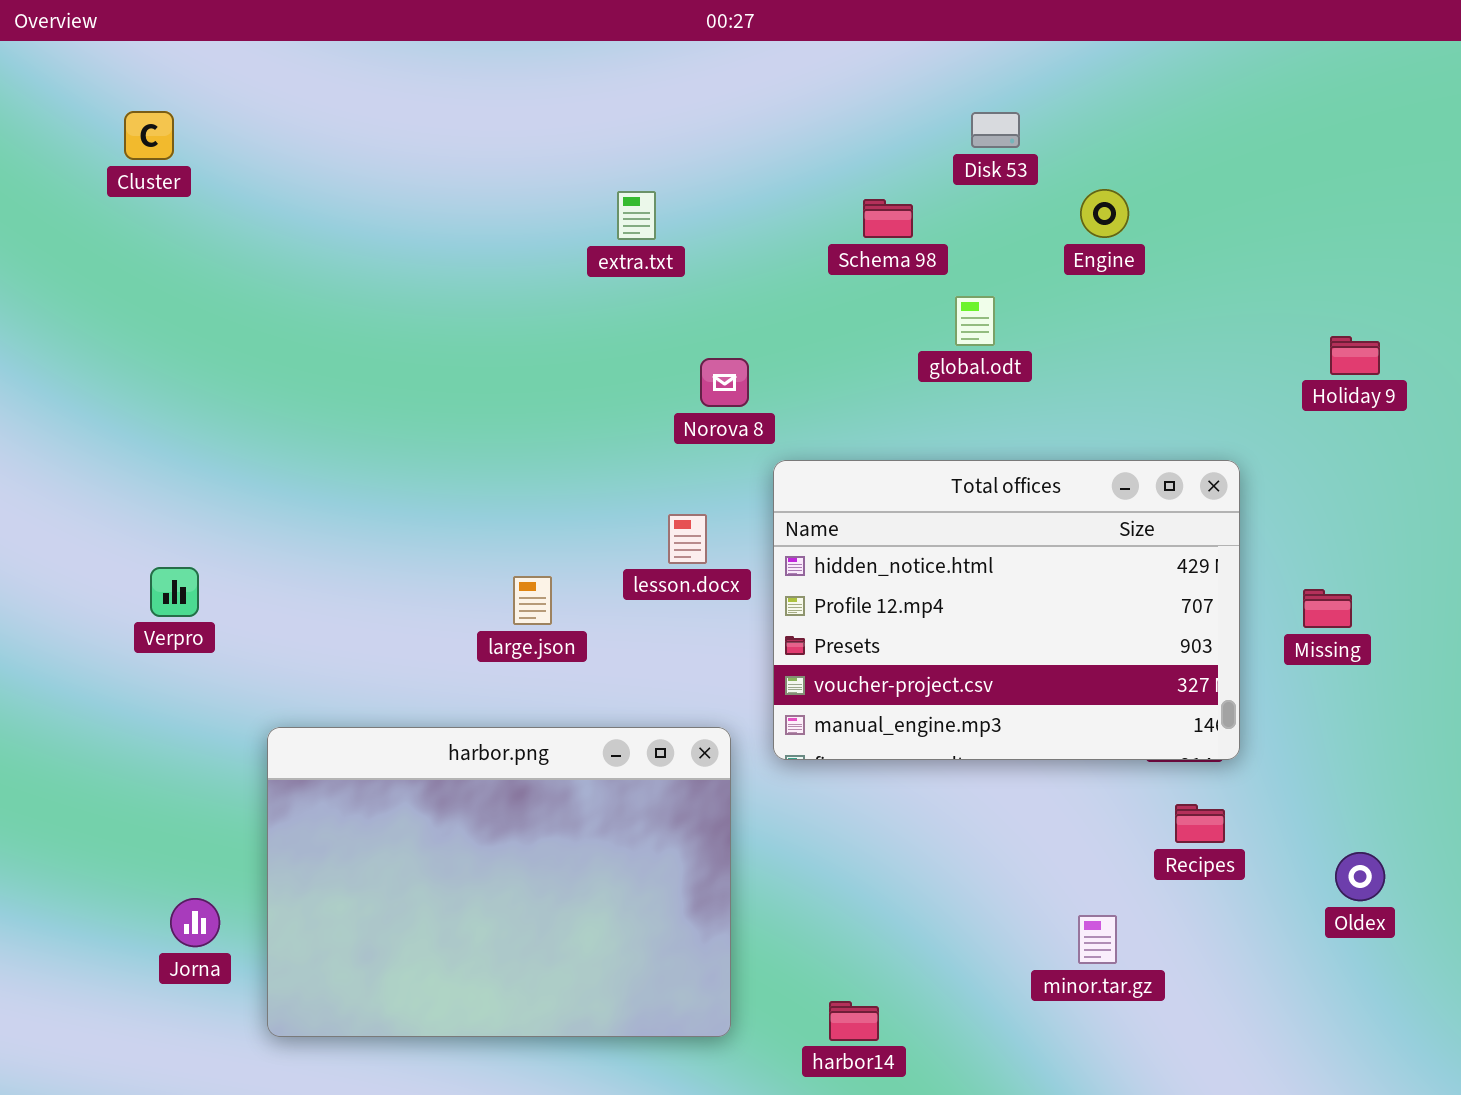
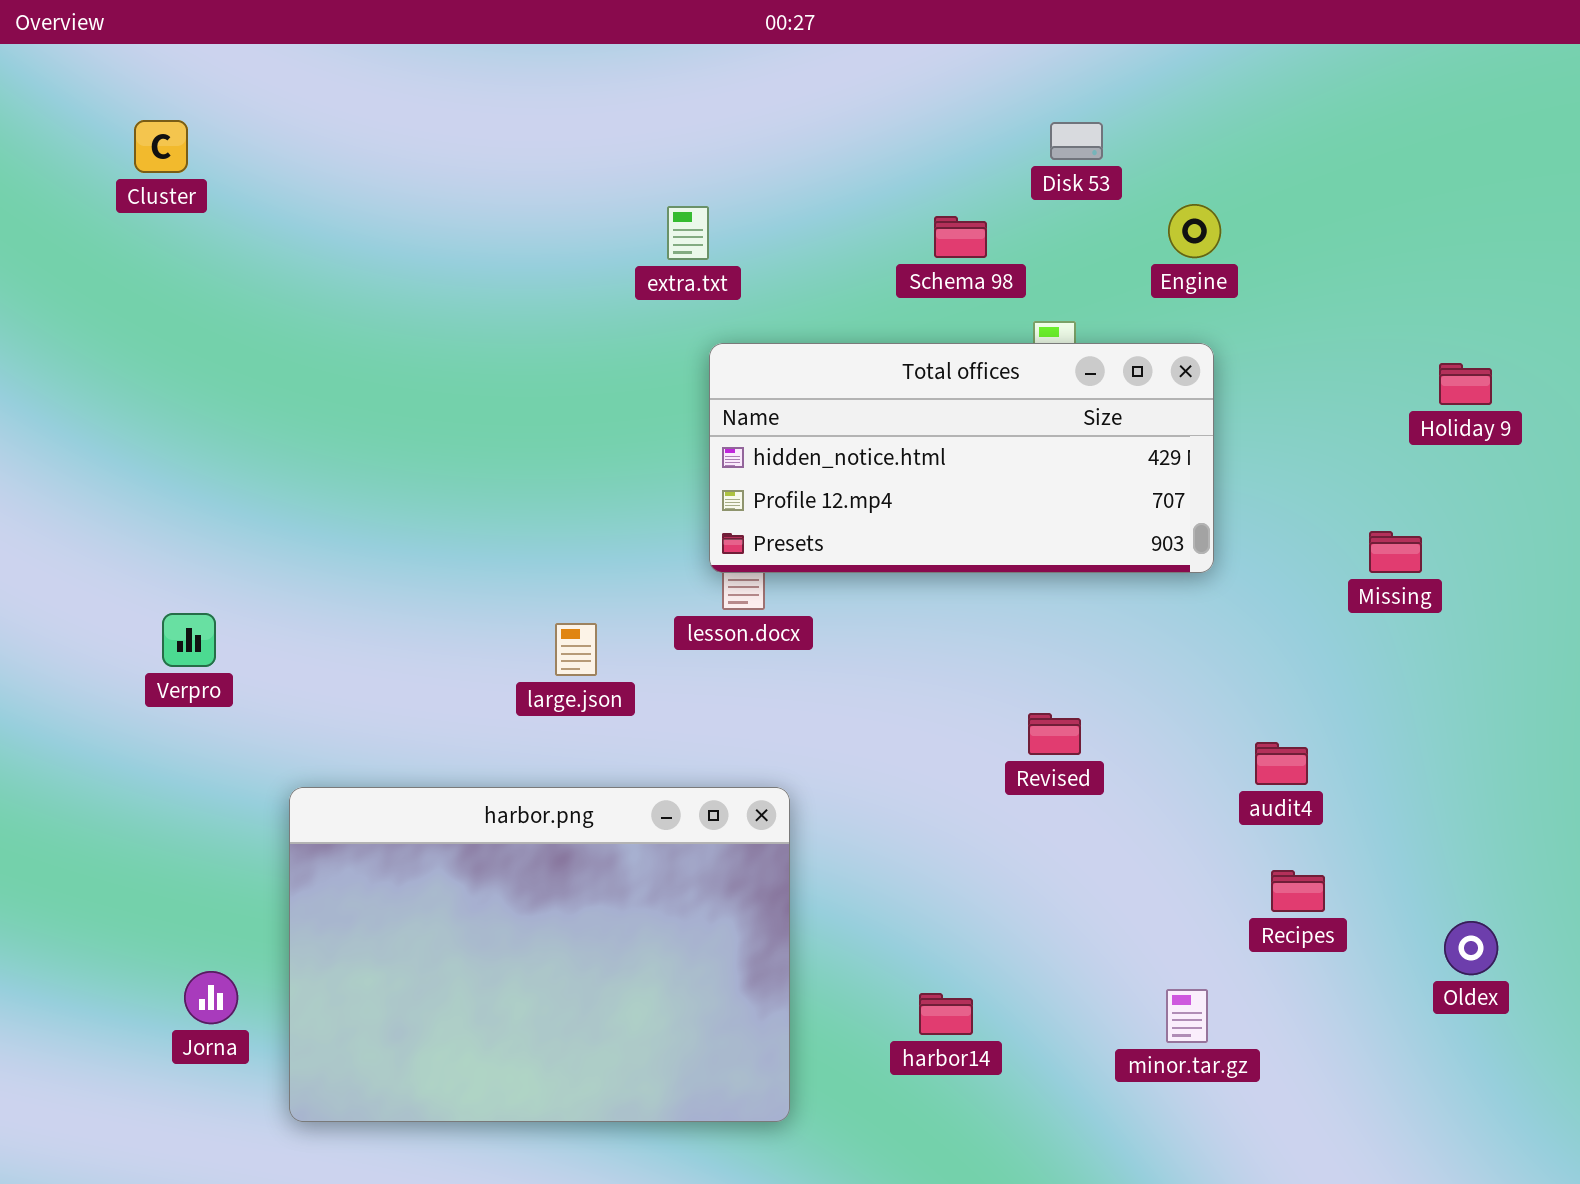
Total offices: [773,460,1240,760] -> [709,343,1214,573], moved, resized
Missing: [1303,589,1352,628] -> [1369,531,1422,573], moved
harbor14: [829,1001,879,1041] -> [919,993,973,1035], moved

